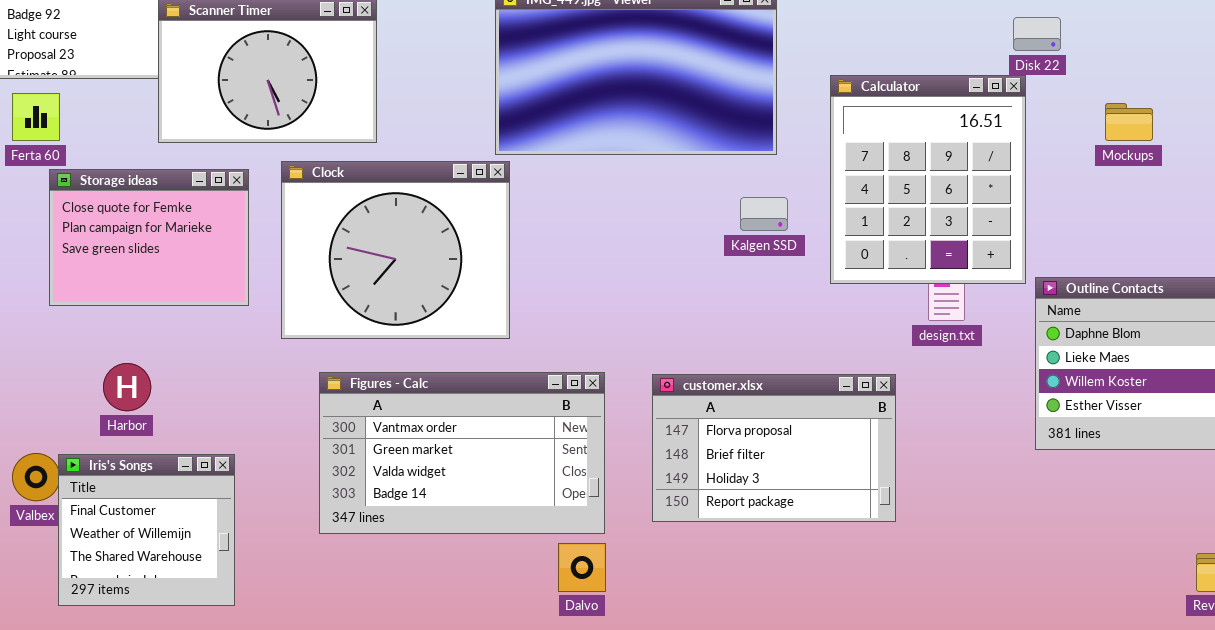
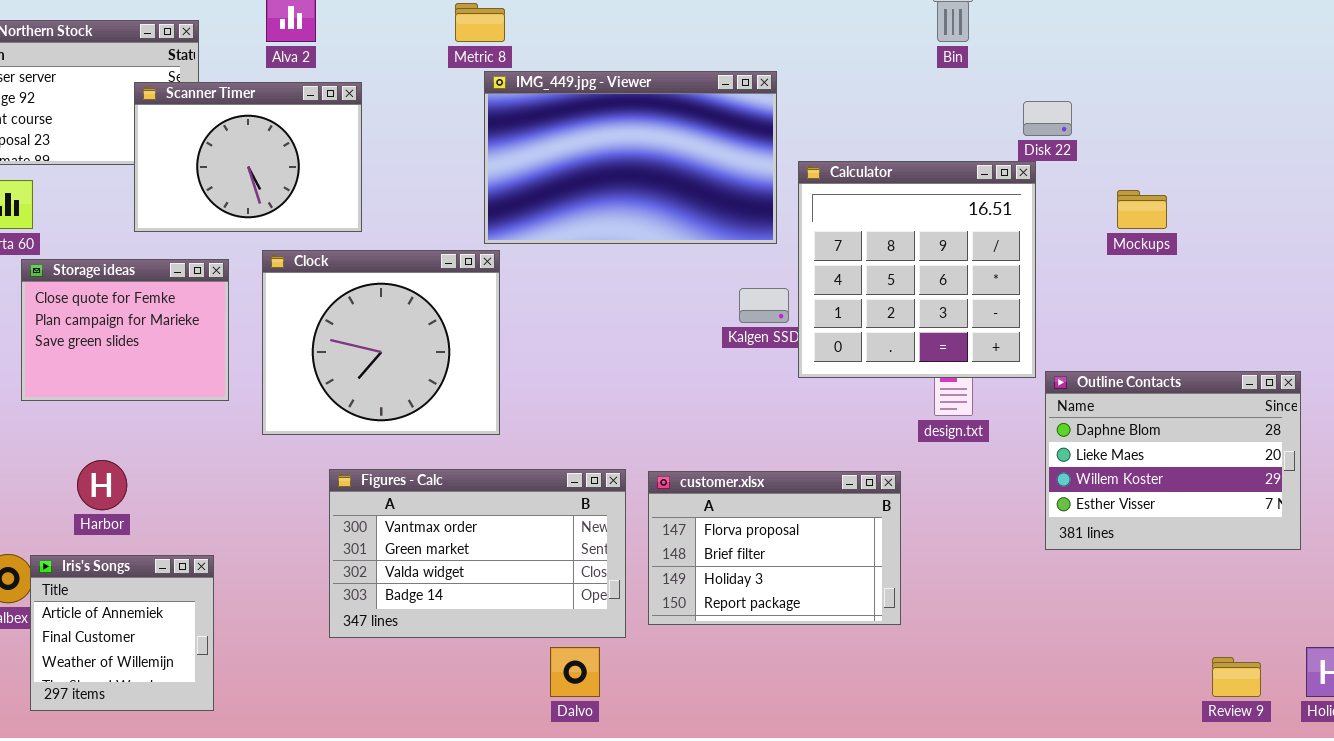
Calculator: [830,75,1026,284] -> [798,161,1036,378], resized
Figures - Calc: [319,372,605,534] -> [329,469,626,638], moved
Iris's Songs: [58,454,235,606] -> [30,555,214,711], scrolled up 1 row

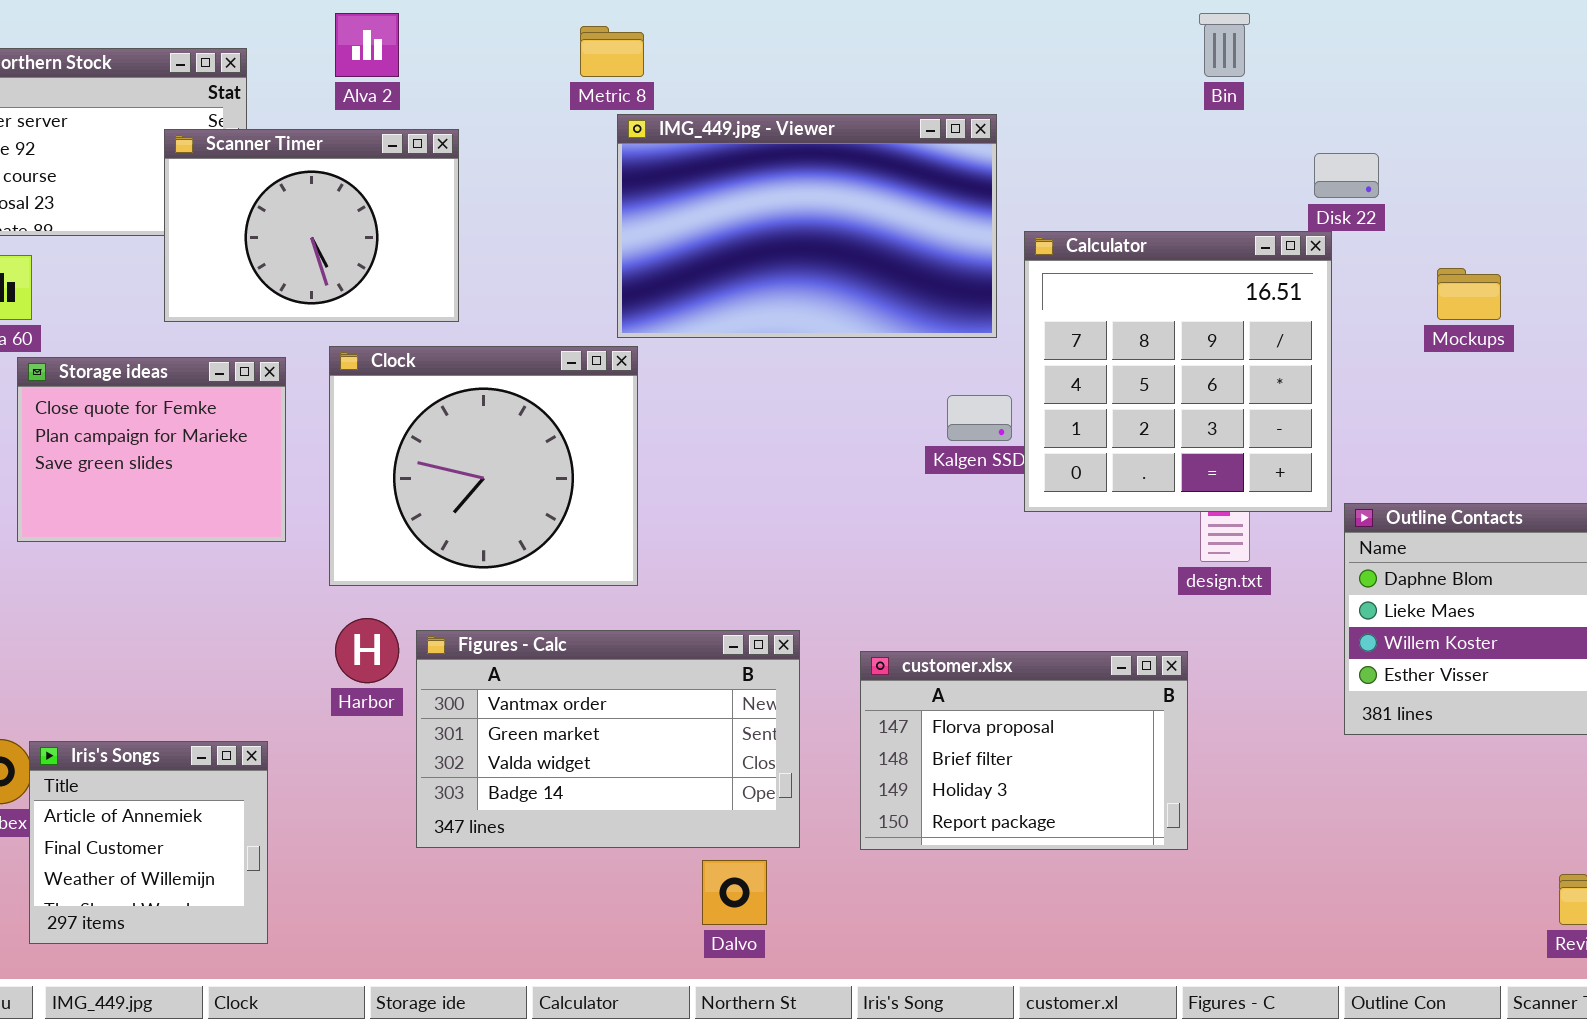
Harbor: [77,460,127,510] -> [335,618,399,683], moved
customer.xlsx: [648,471,901,625] -> [860,651,1188,850], moved

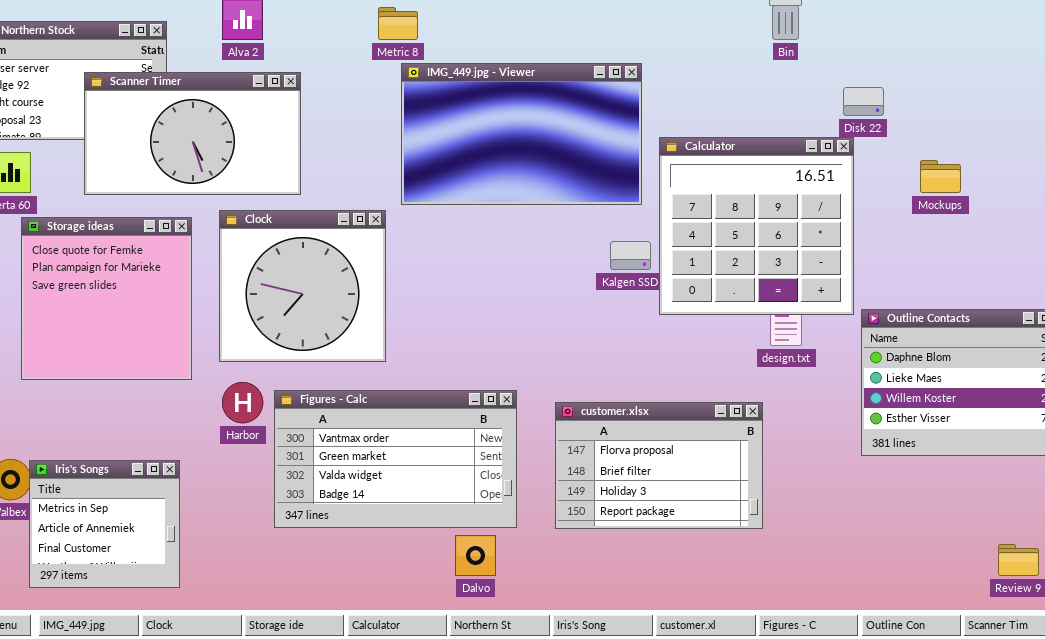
Scanner Timer: [164,129,459,322] -> [84,72,301,195], resized
Clock: [329,346,638,586] -> [219,210,386,362], resized
Storage ideas: [17,357,286,542] -> [21,217,192,380], resized
Iris's Songs: [29,741,268,944] -> [29,460,180,588], scrolled up 1 row

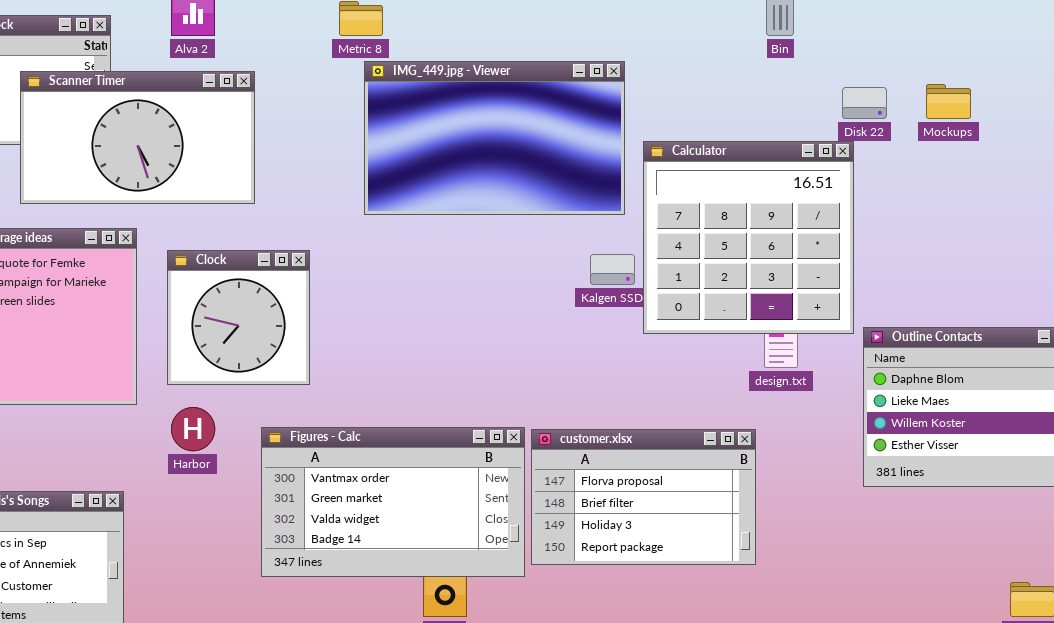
Mockups: [920,160,961,193] -> [926,84,971,119], moved
Clock: [219,210,386,362] -> [167,250,310,385], resized
Figures - Calc: [274,390,517,528] -> [261,427,525,577], moved

